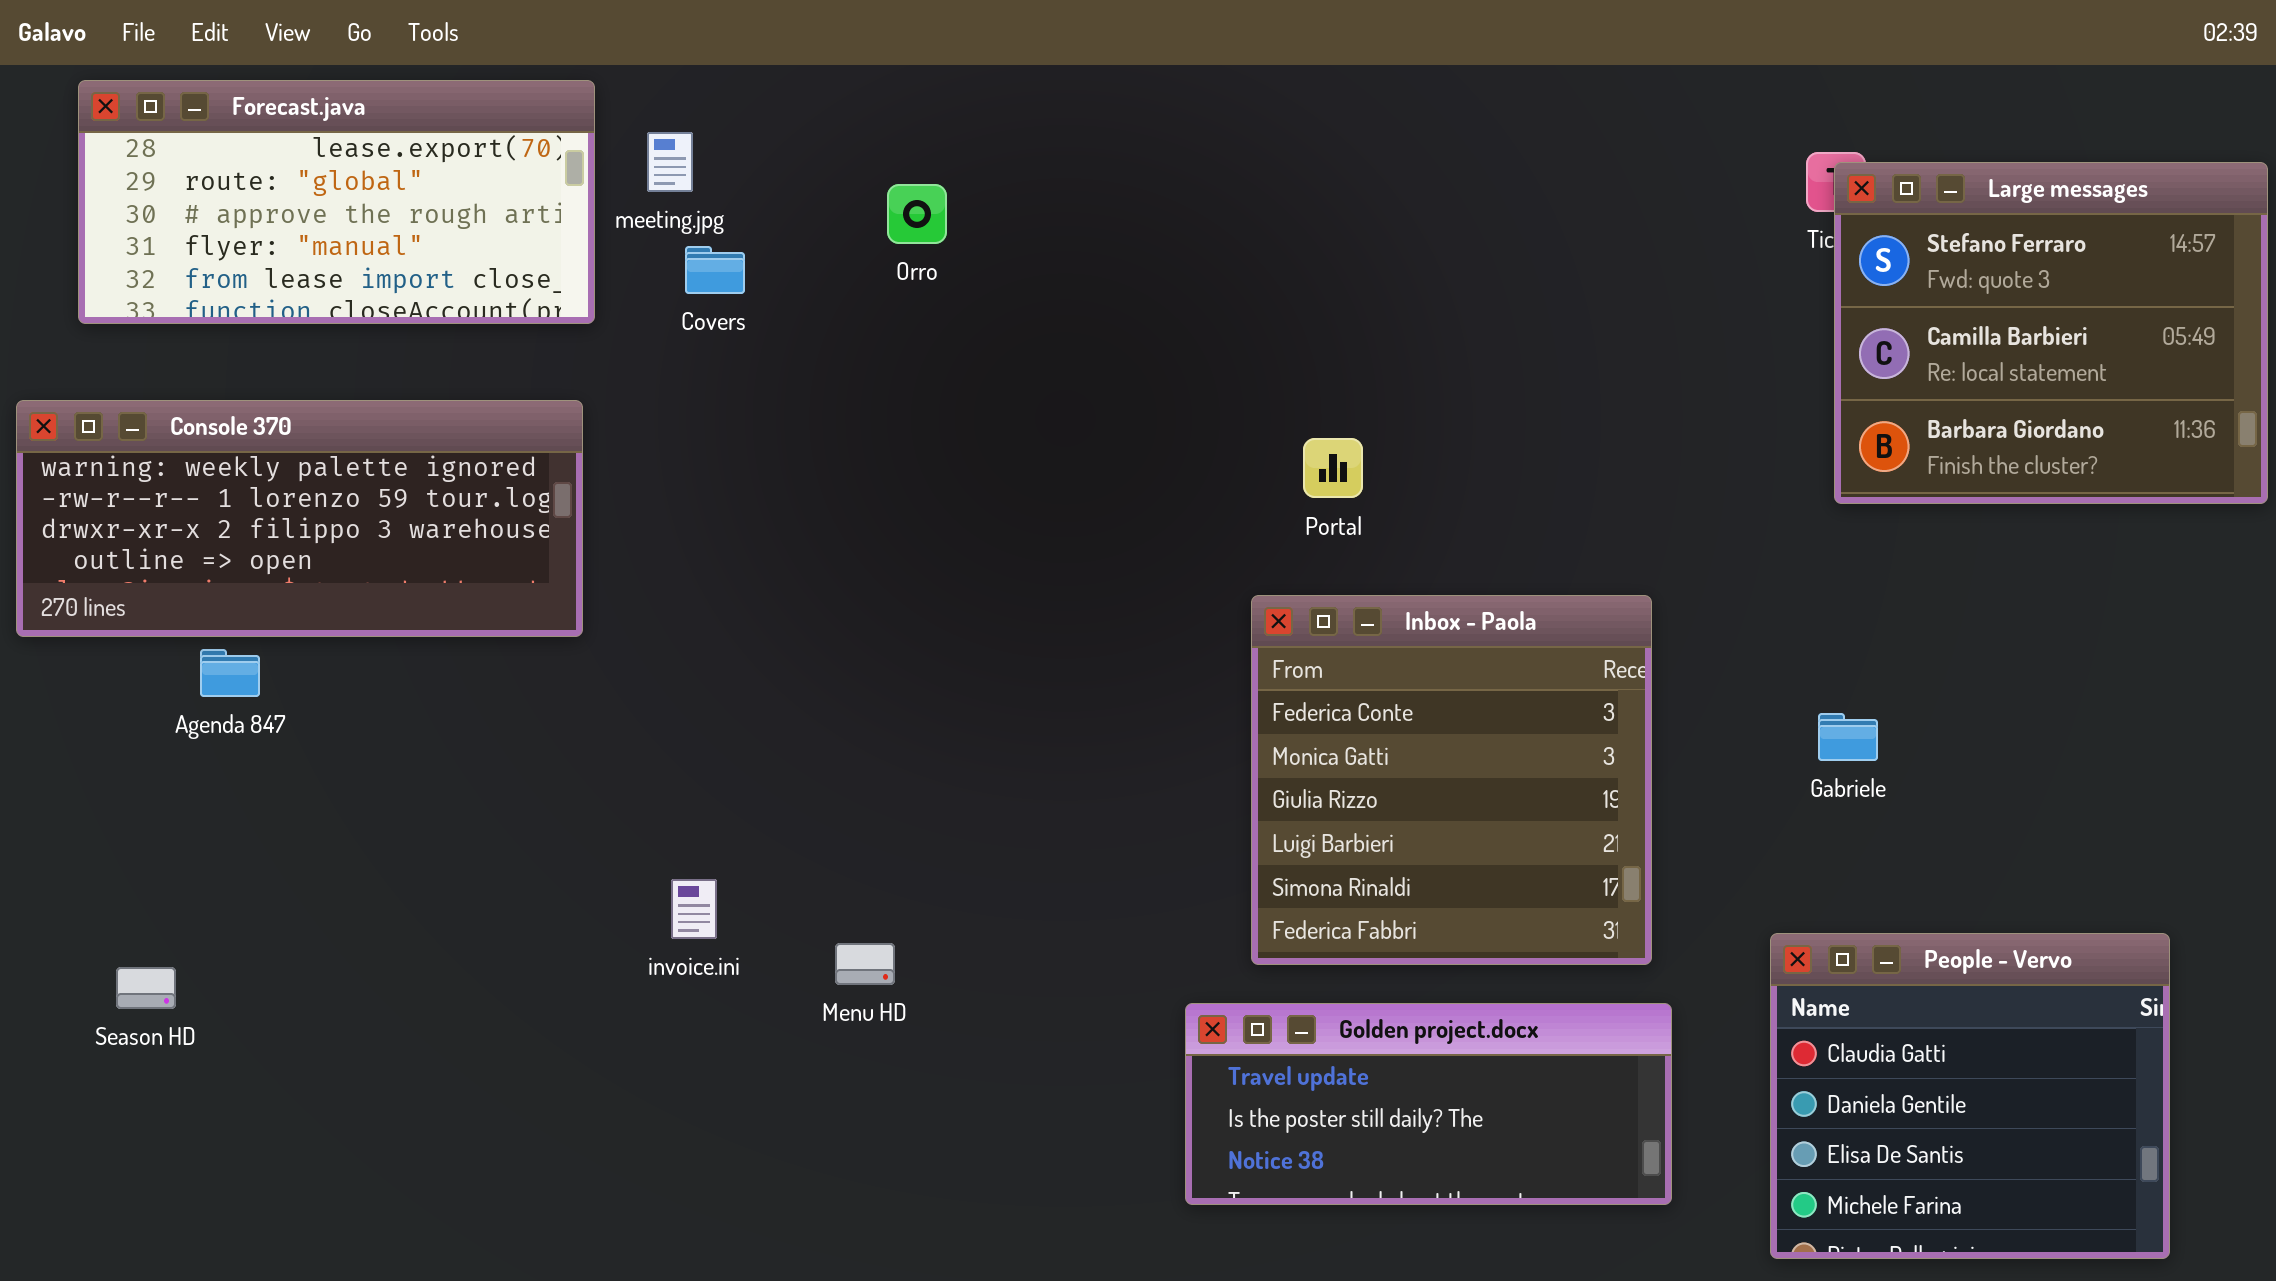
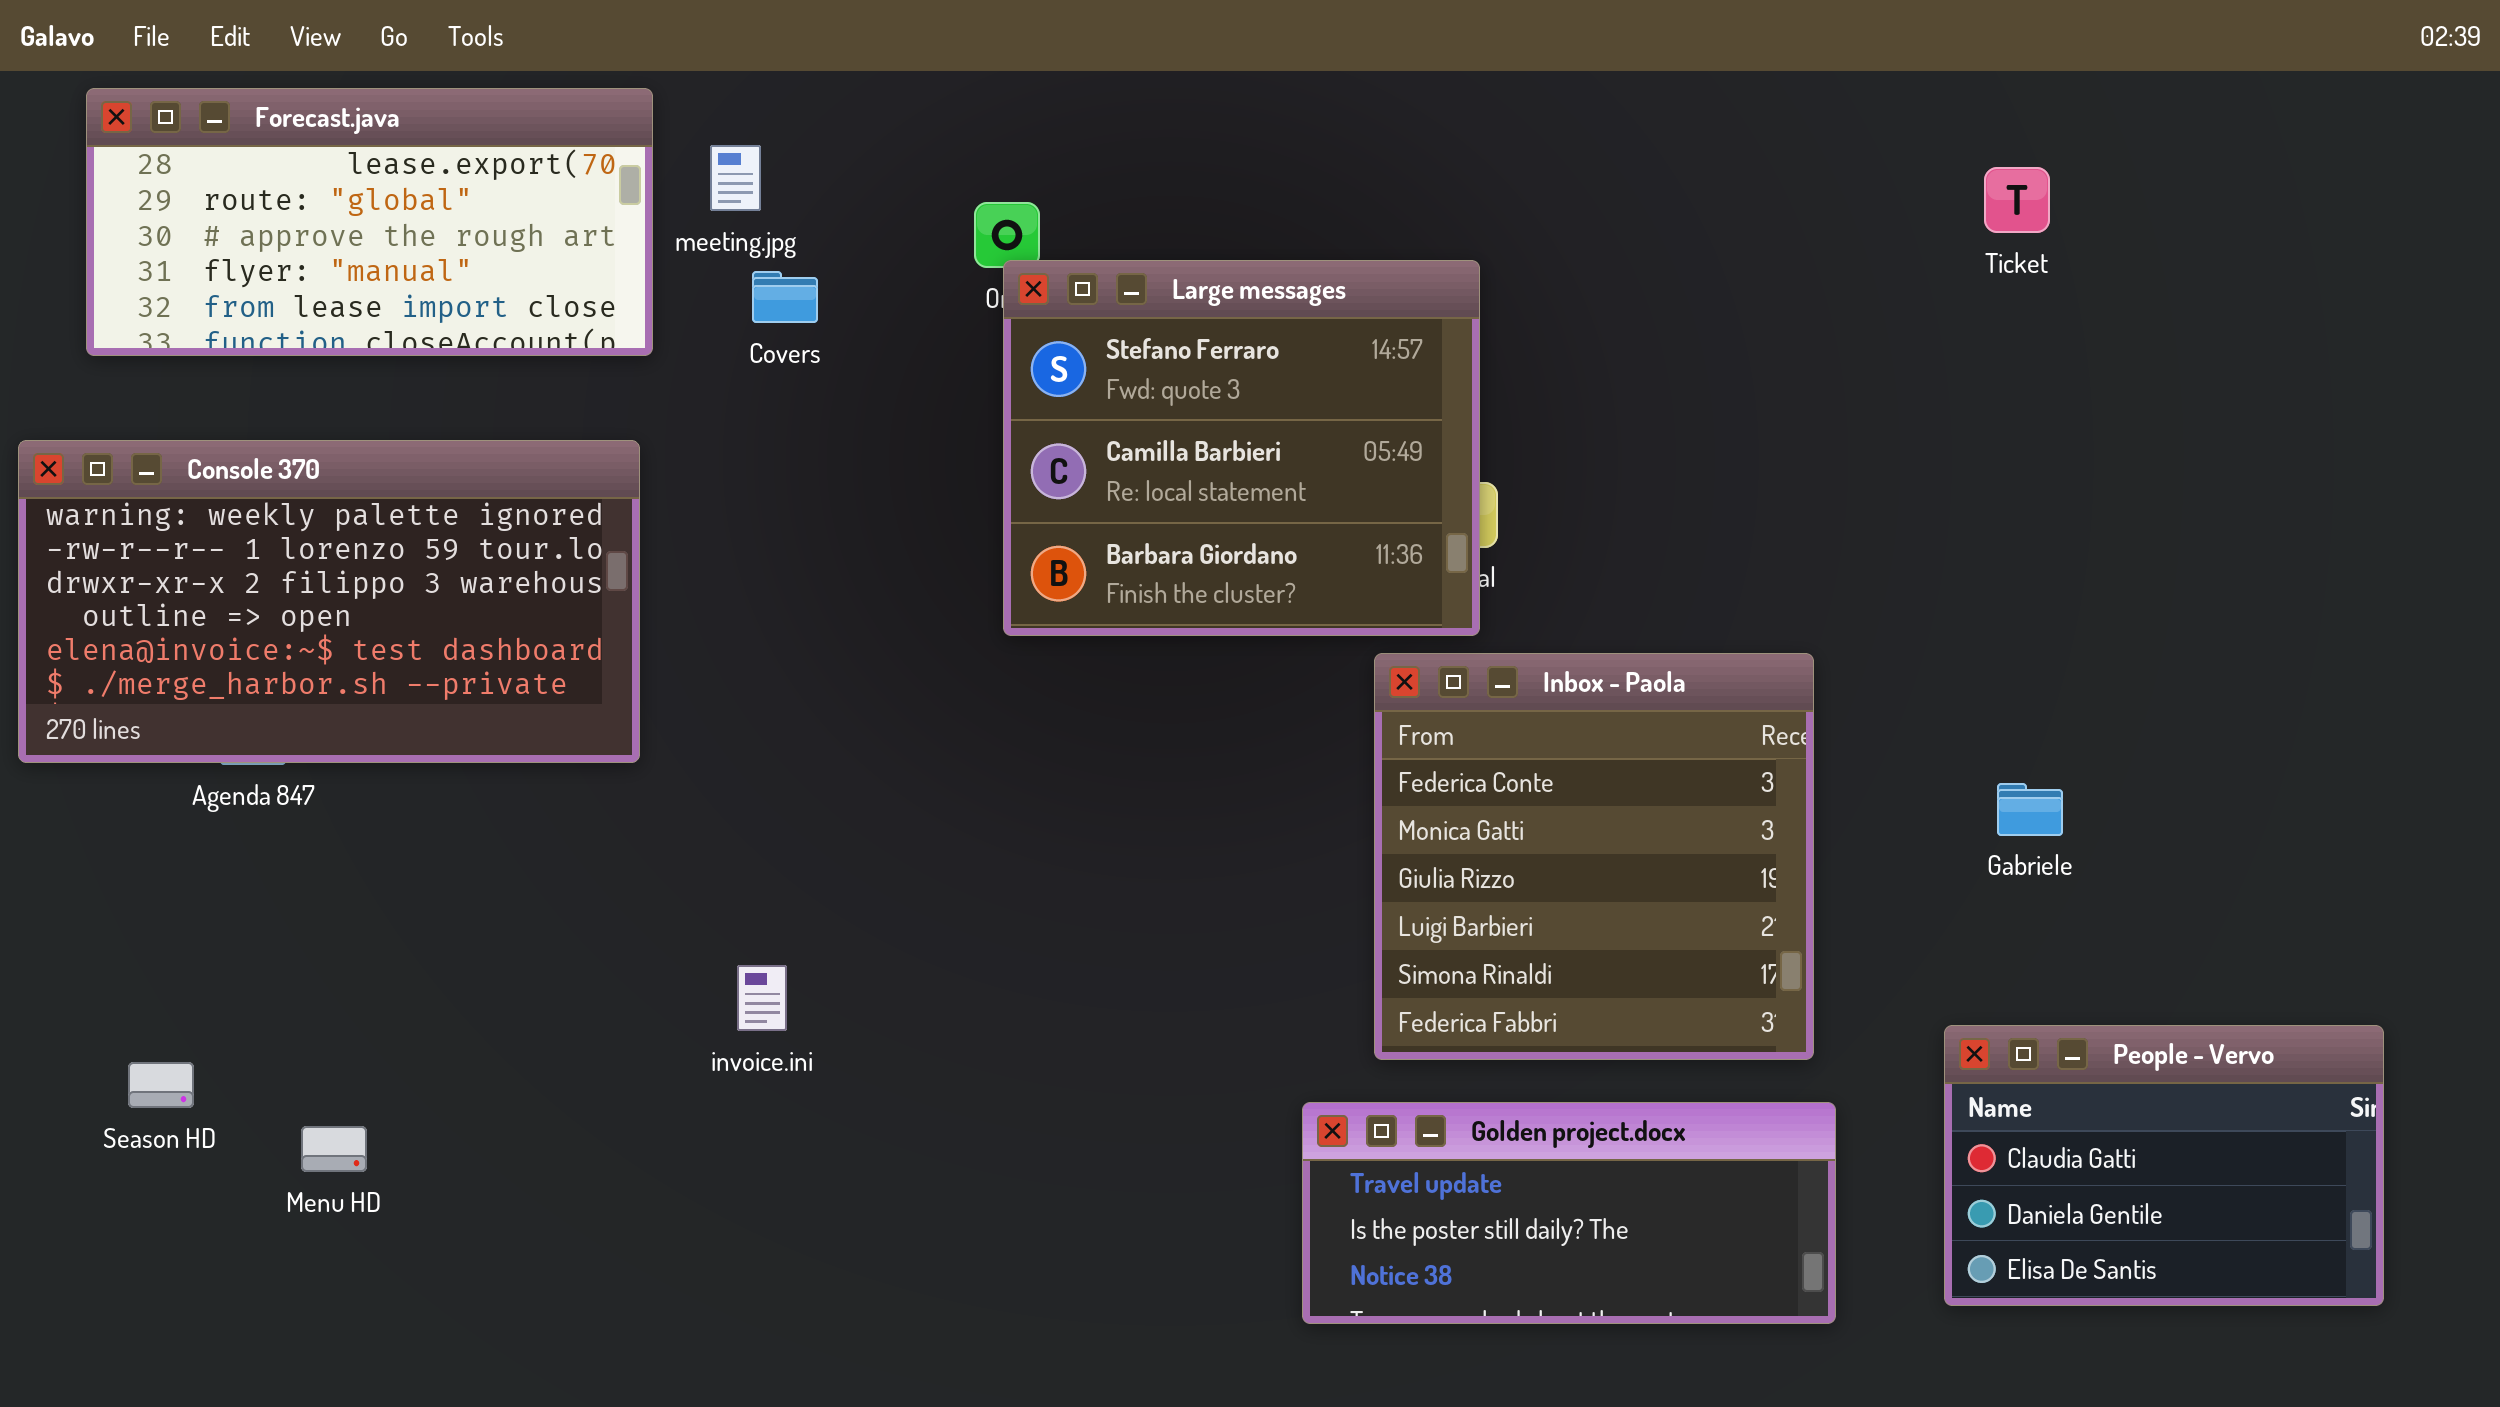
Large messages: [1834,162,2268,504] -> [1003,260,1480,636], moved
Console 370: [16,400,583,637] -> [18,440,640,763], resized
People - Vervo: [1770,933,2170,1259] -> [1944,1025,2384,1306], resized
Menu HD: [835,943,895,985] -> [301,1126,367,1172], moved

